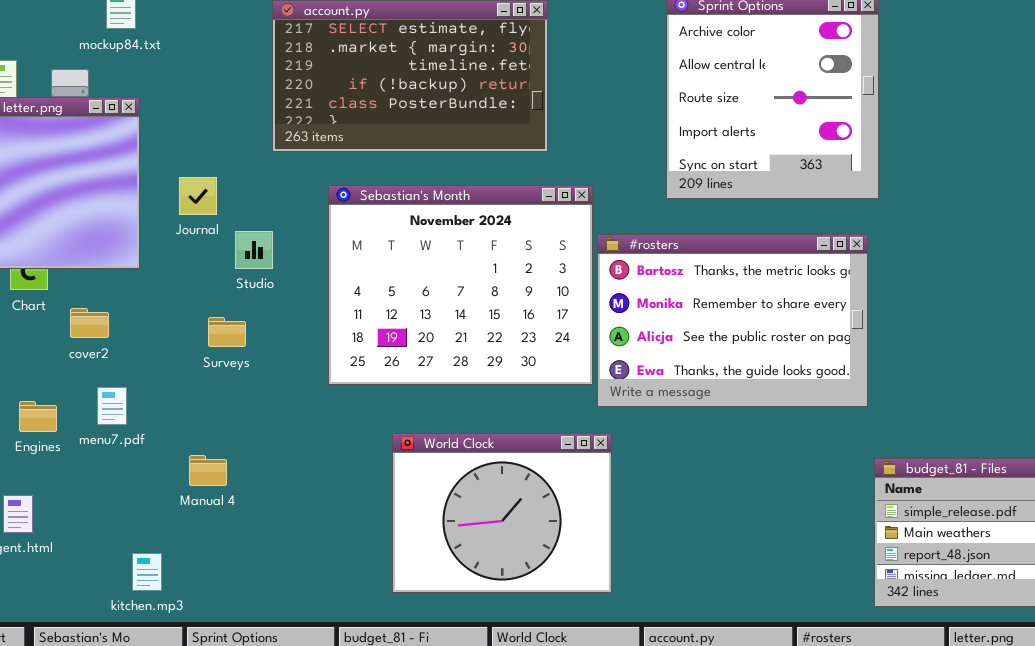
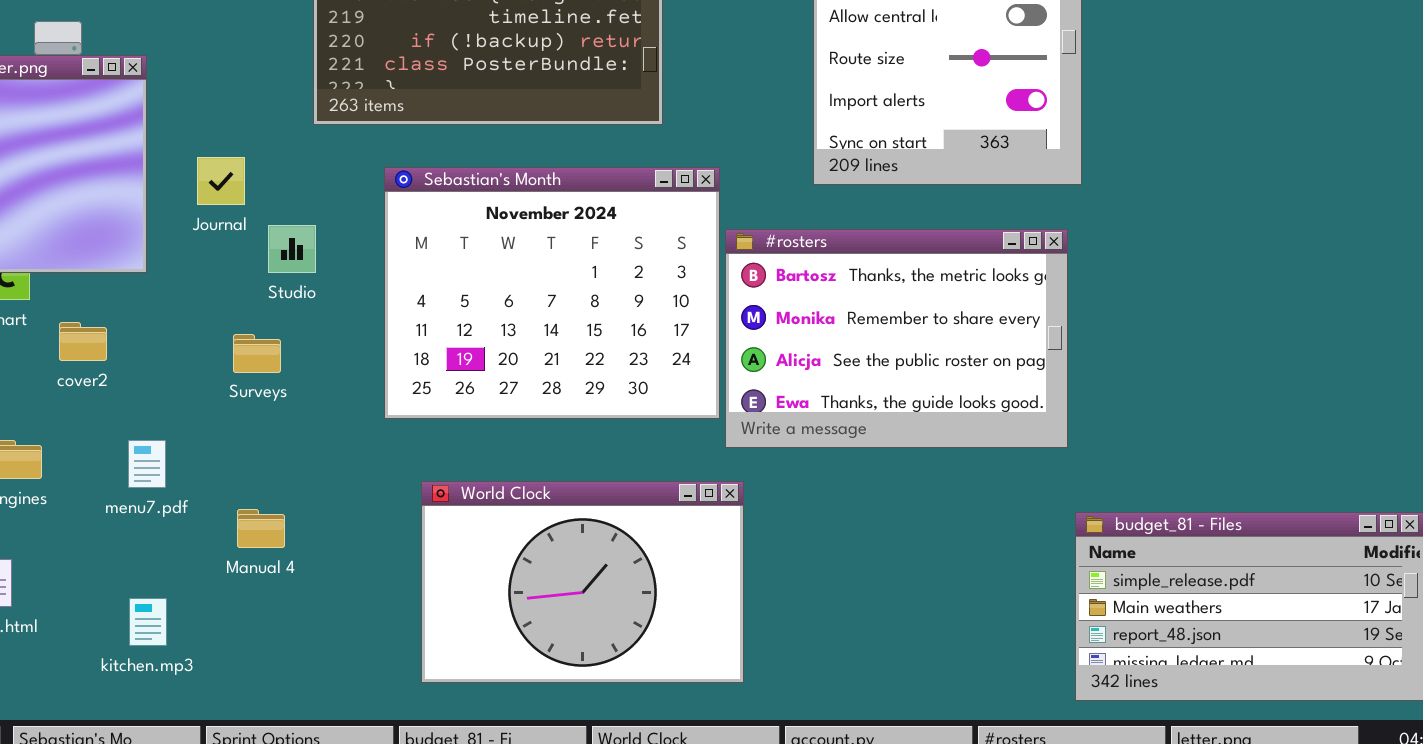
menu7.pdf: [97,387,127,425] -> [128,440,166,488], moved
World Clock: [392,433,612,593] -> [421,481,744,683], resized
Manual 4: [189,455,227,486] -> [237,509,285,548], moved
kitchen.mp3: [132,553,162,591] -> [129,598,167,646], moved

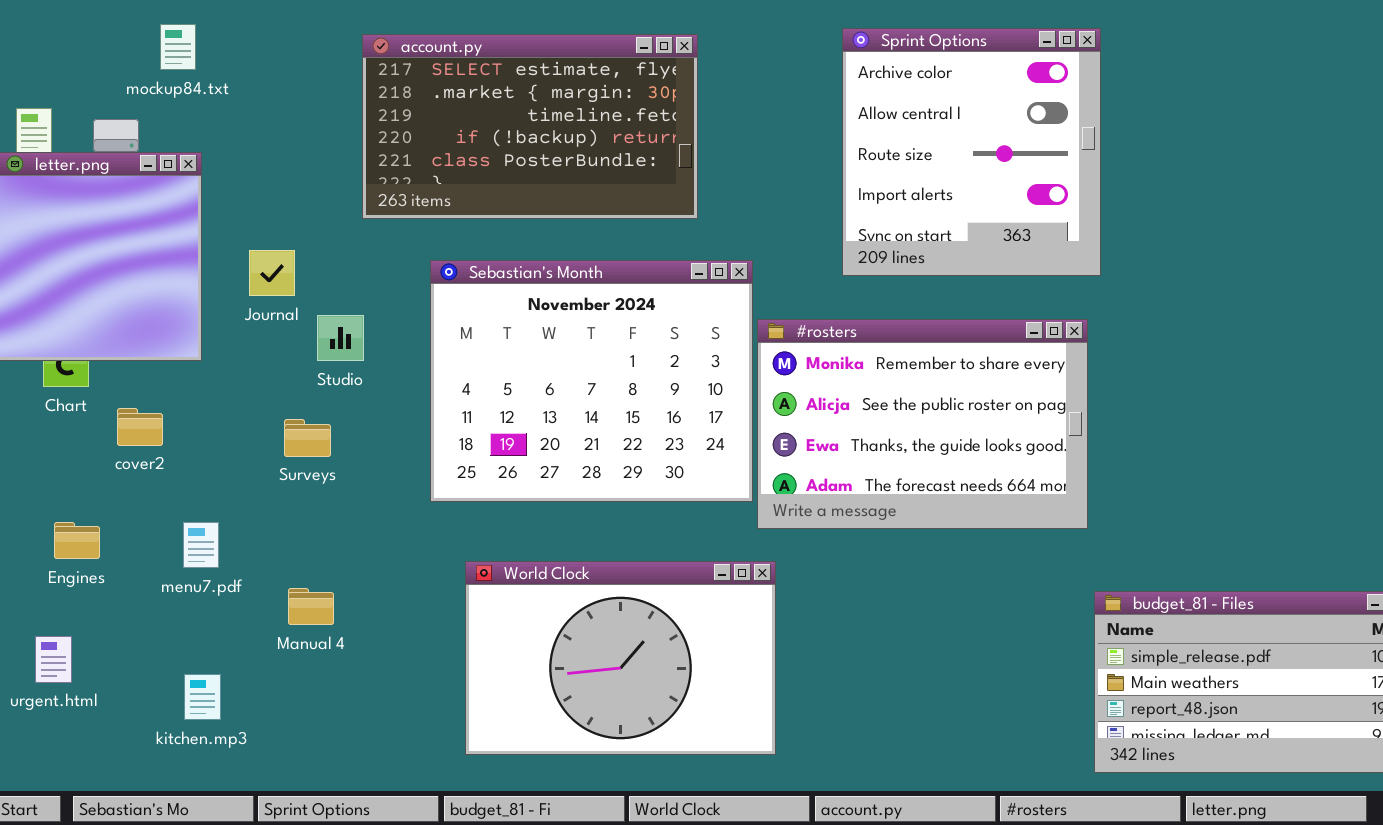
#rosters: [725,229,1068,448] -> [757,319,1088,529], scrolled down 1 row

